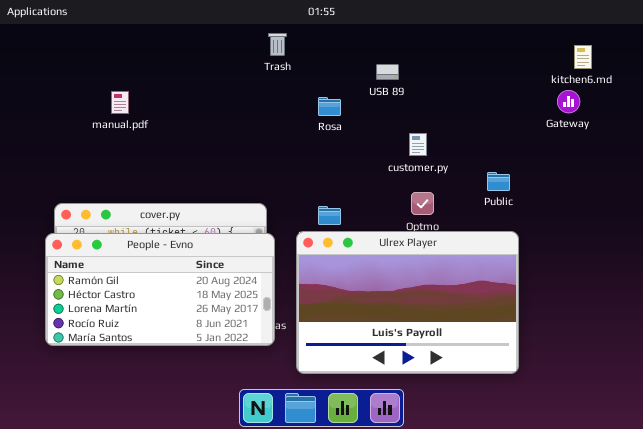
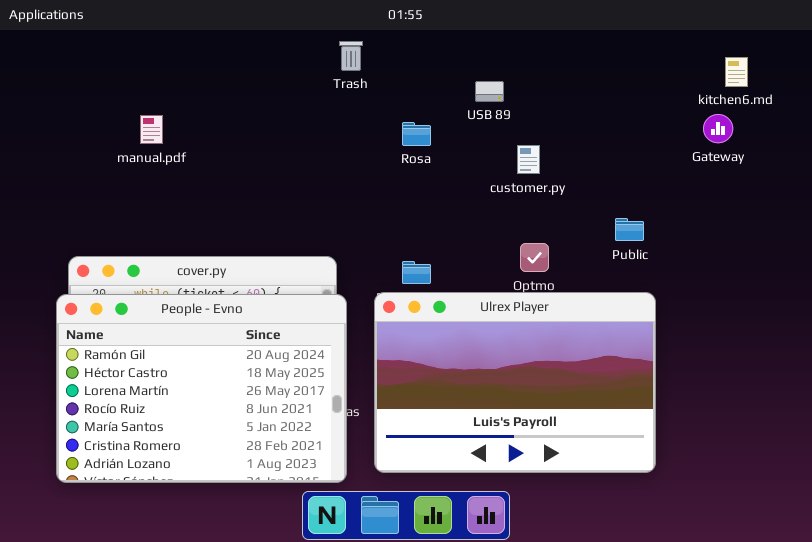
customer.py: [409,133,427,156] -> [517,145,540,174], moved
People - Evno: [45,233,275,346] -> [56,294,347,483], resized

